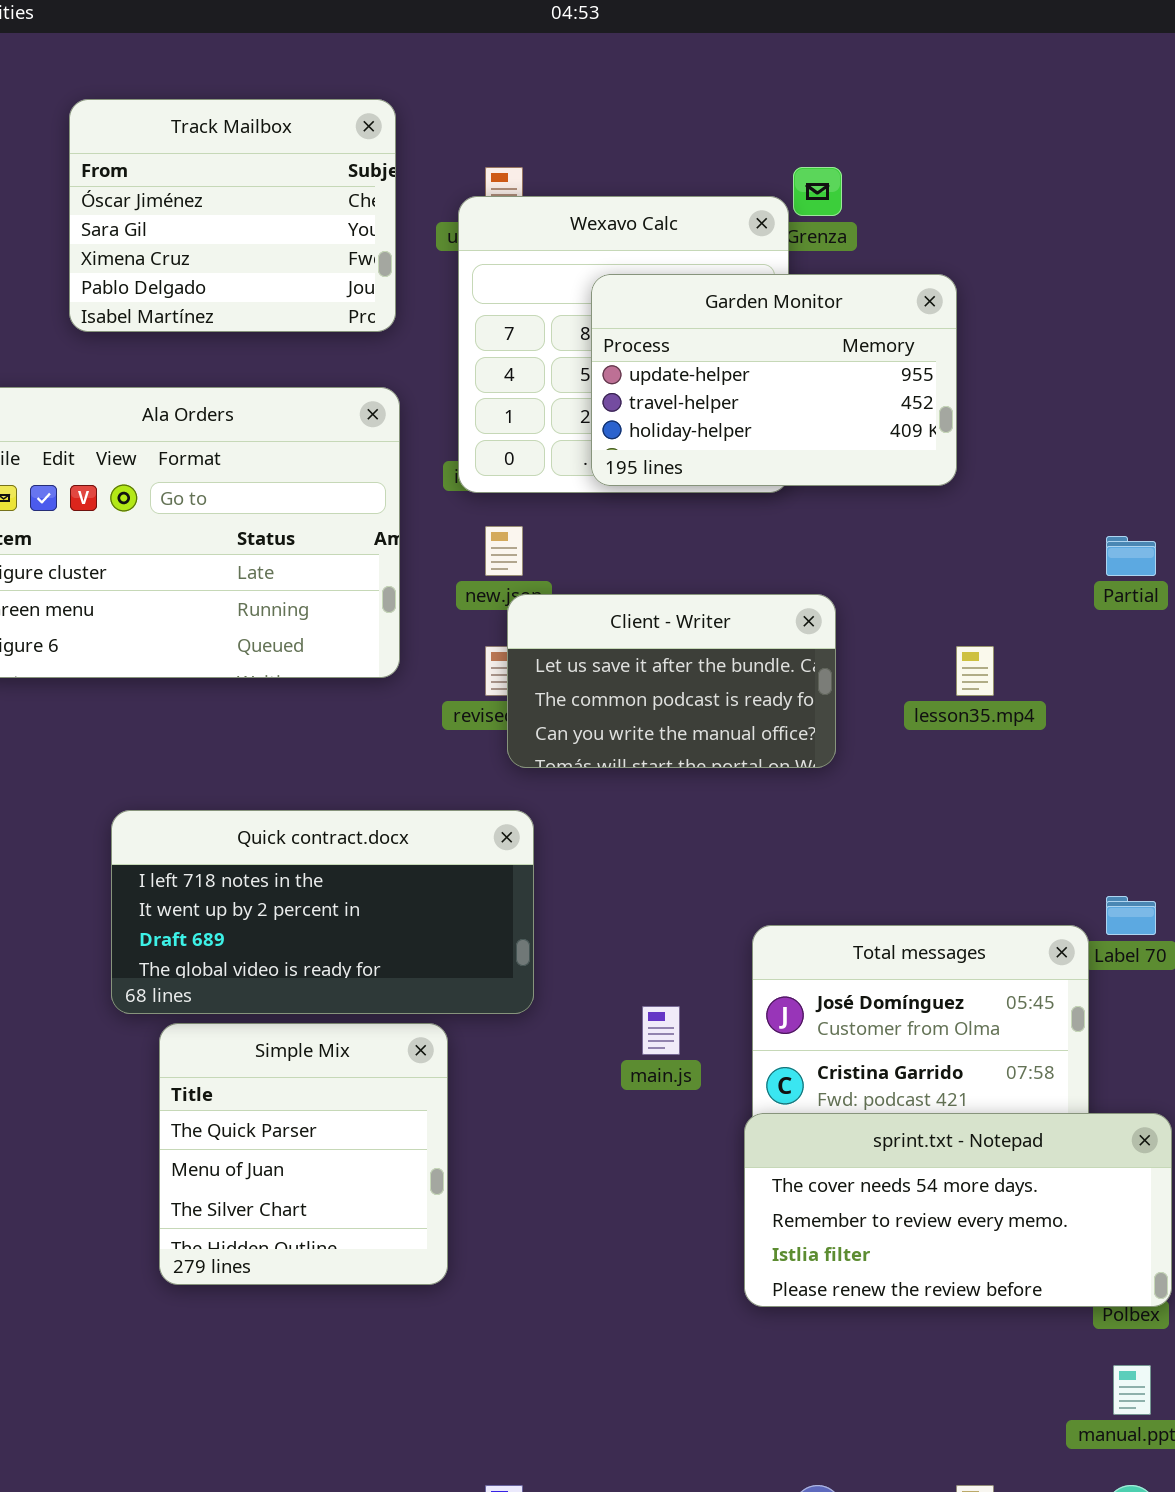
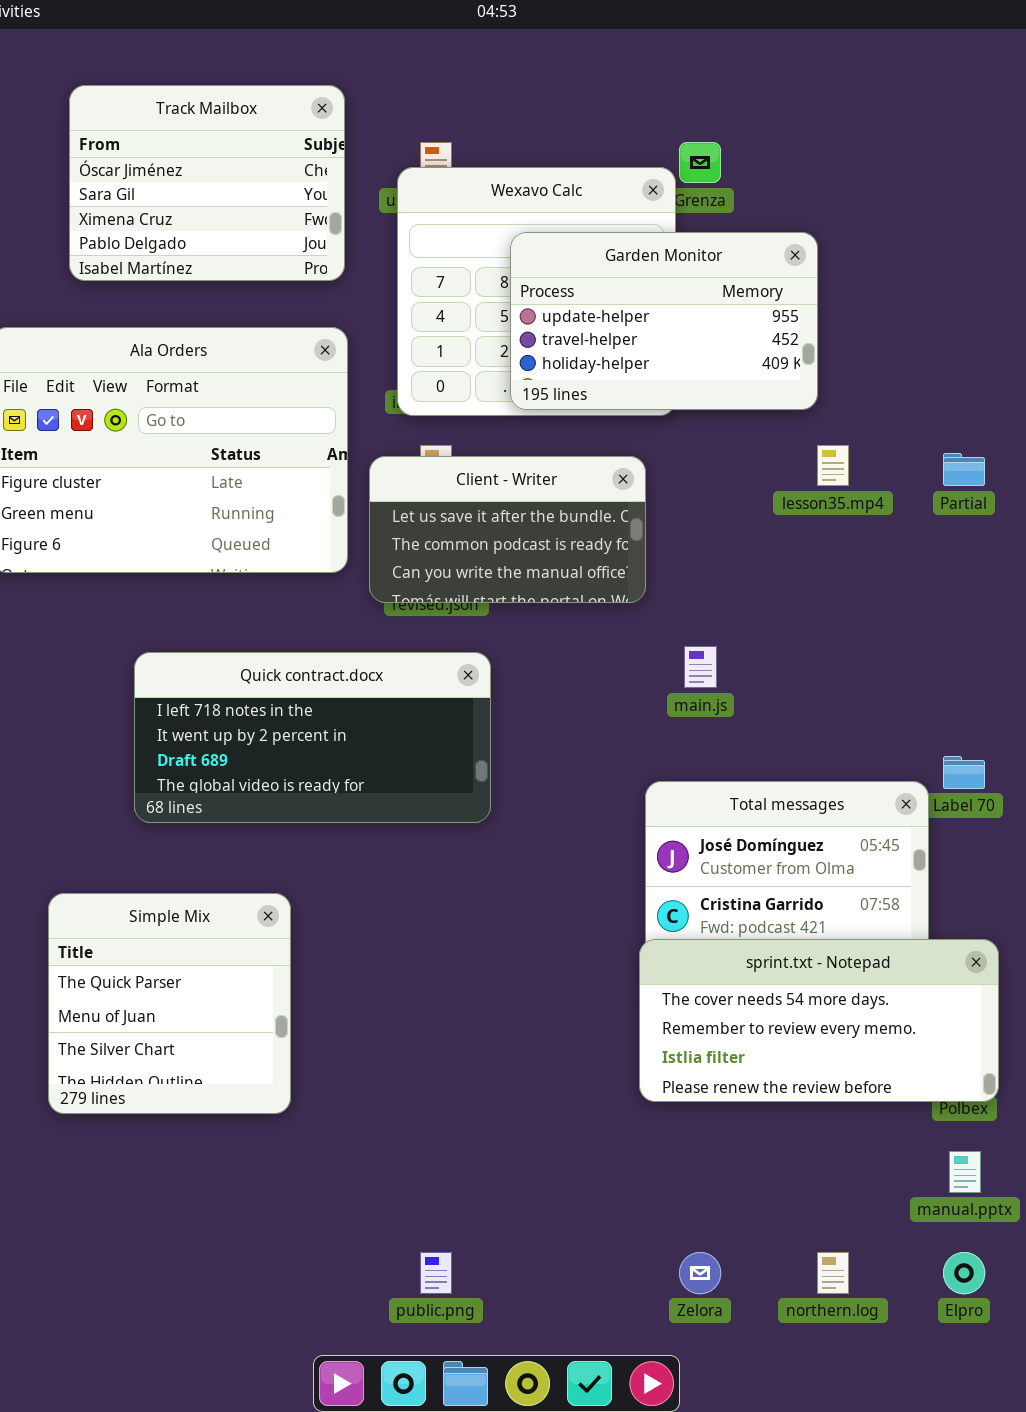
Client - Writer: [507,594,836,768] -> [369,456,646,603], moved
lesson35.mp4: [956,646,994,696] -> [817,445,849,486], moved
Quick contract.docx: [111,810,534,1014] -> [134,652,491,823], moved
main.js: [642,1006,680,1055] -> [684,646,717,688], moved
Simple Mix: [159,1023,448,1285] -> [48,893,291,1114], moved

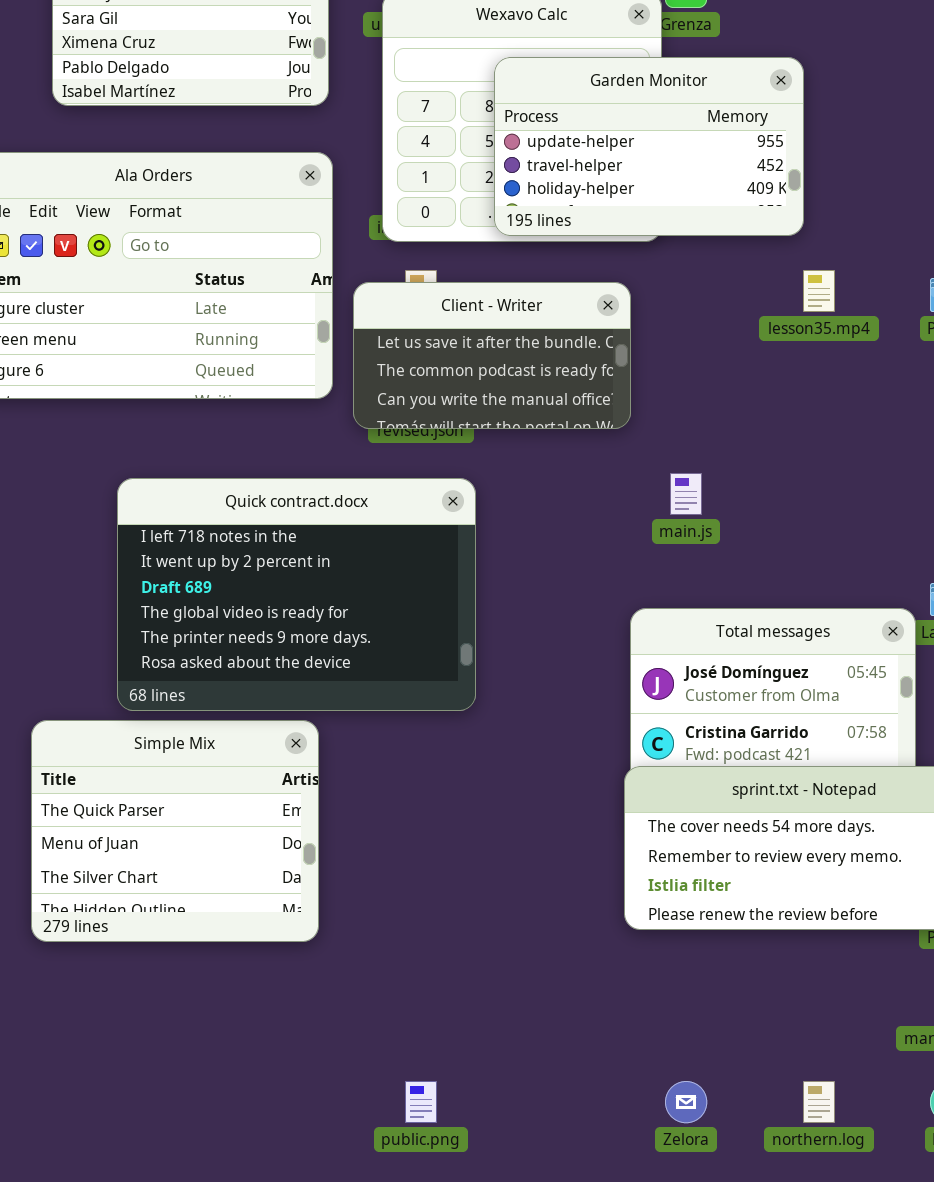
Quick contract.docx: [134,652,491,823] -> [117,478,476,711], resized
Simple Mix: [48,893,291,1114] -> [31,720,319,942], resized

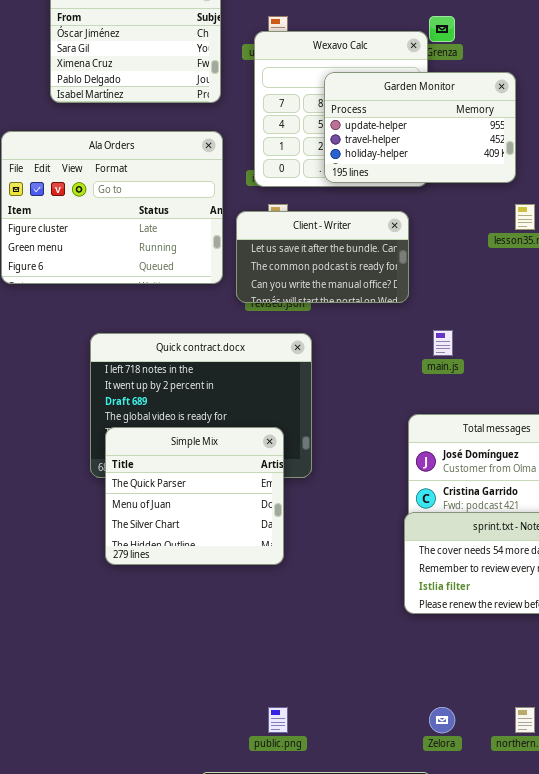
Simple Mix: [31,720,319,942] -> [105,427,284,565], moved

